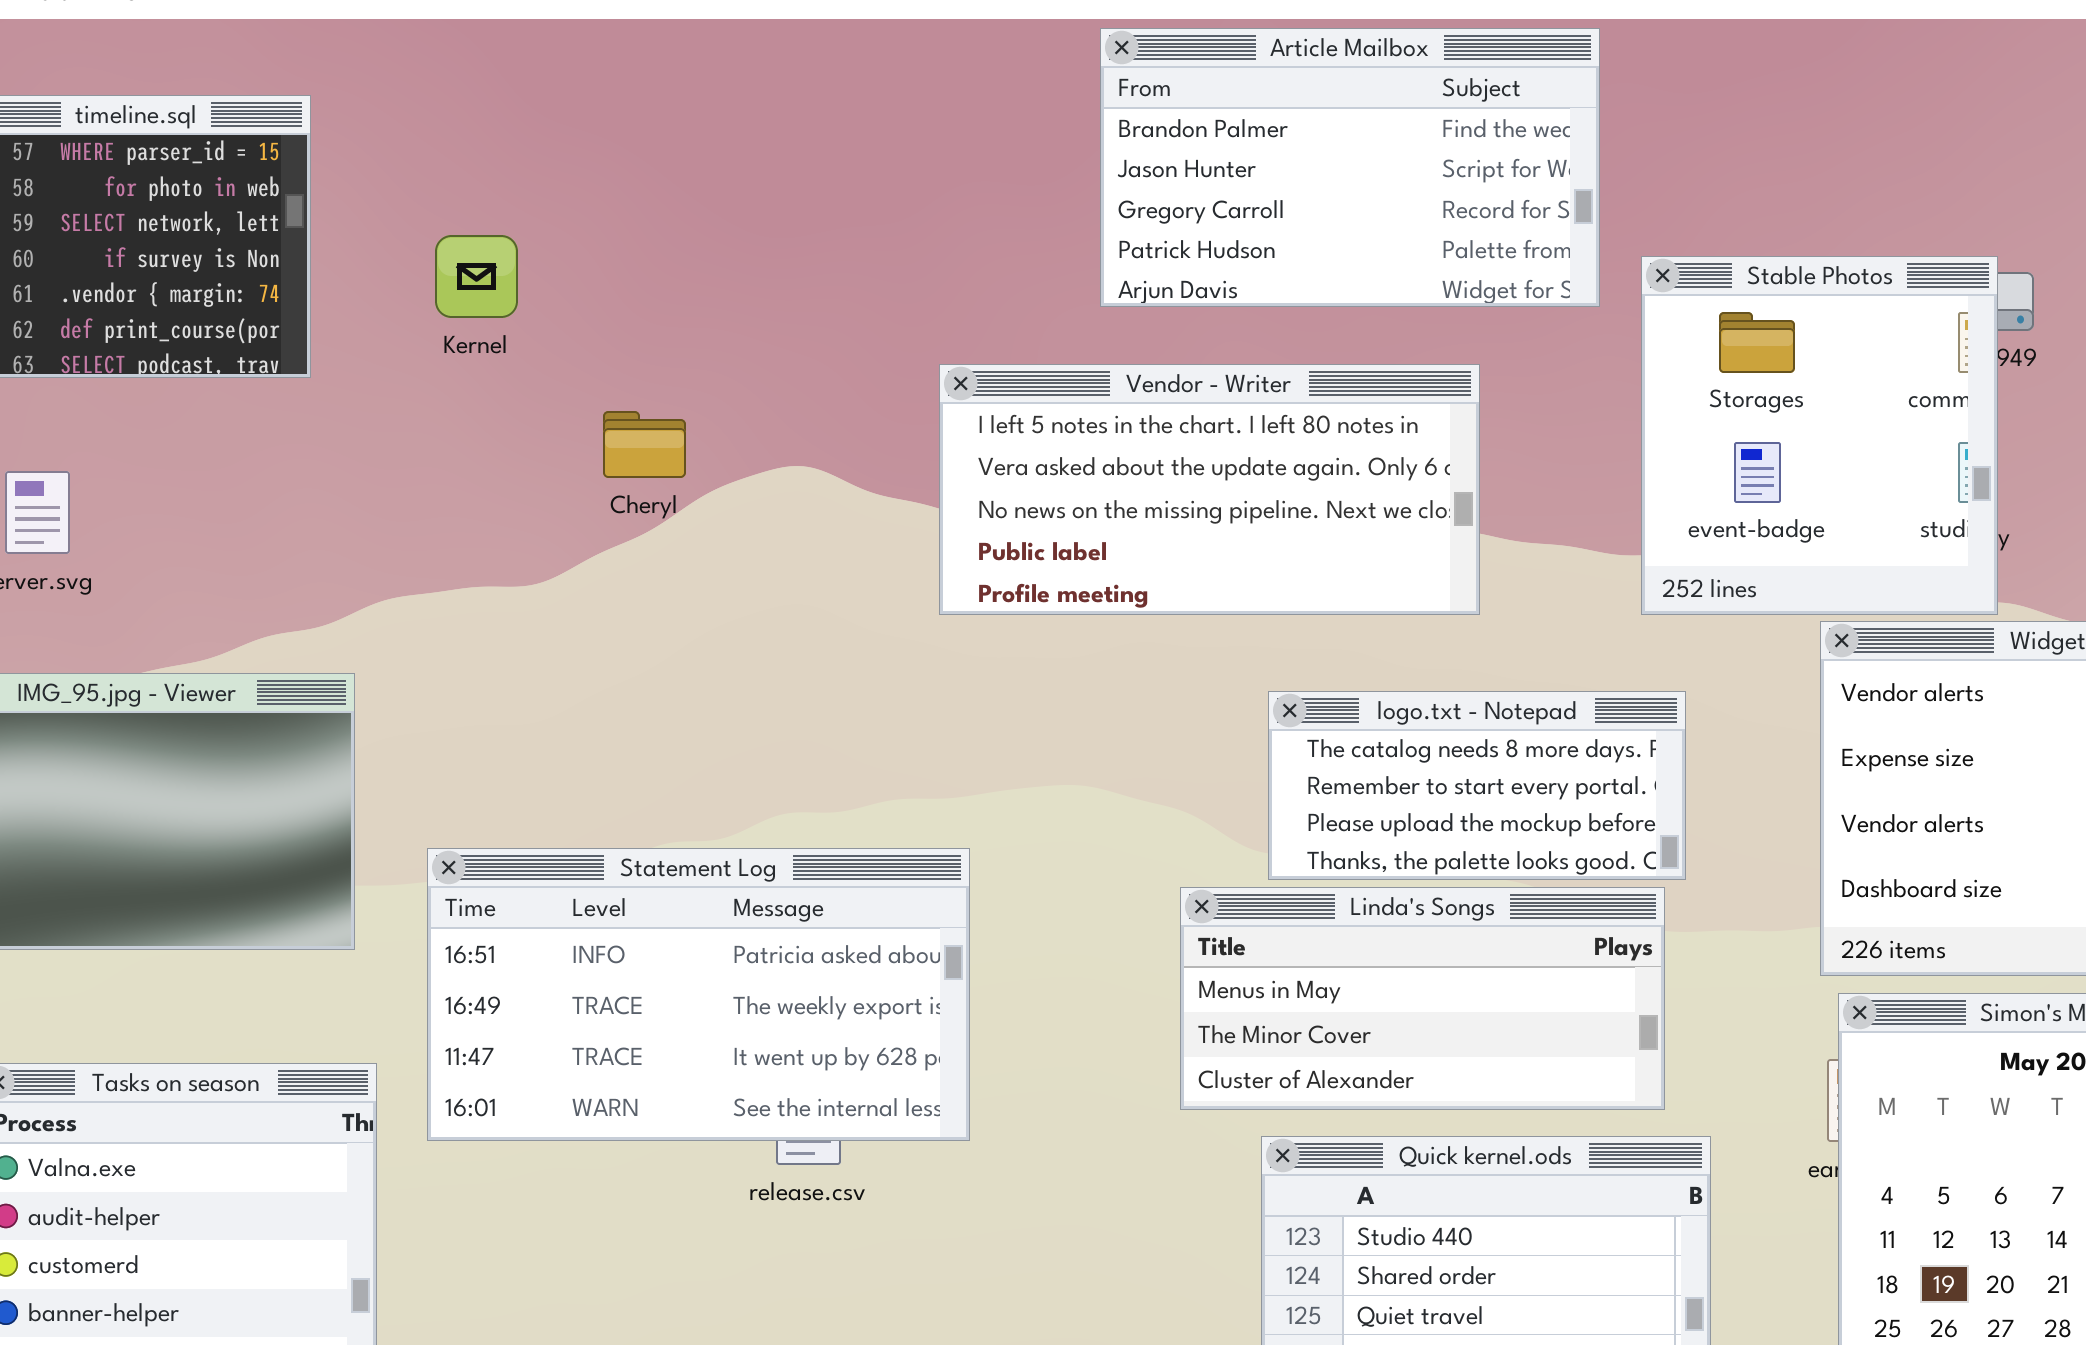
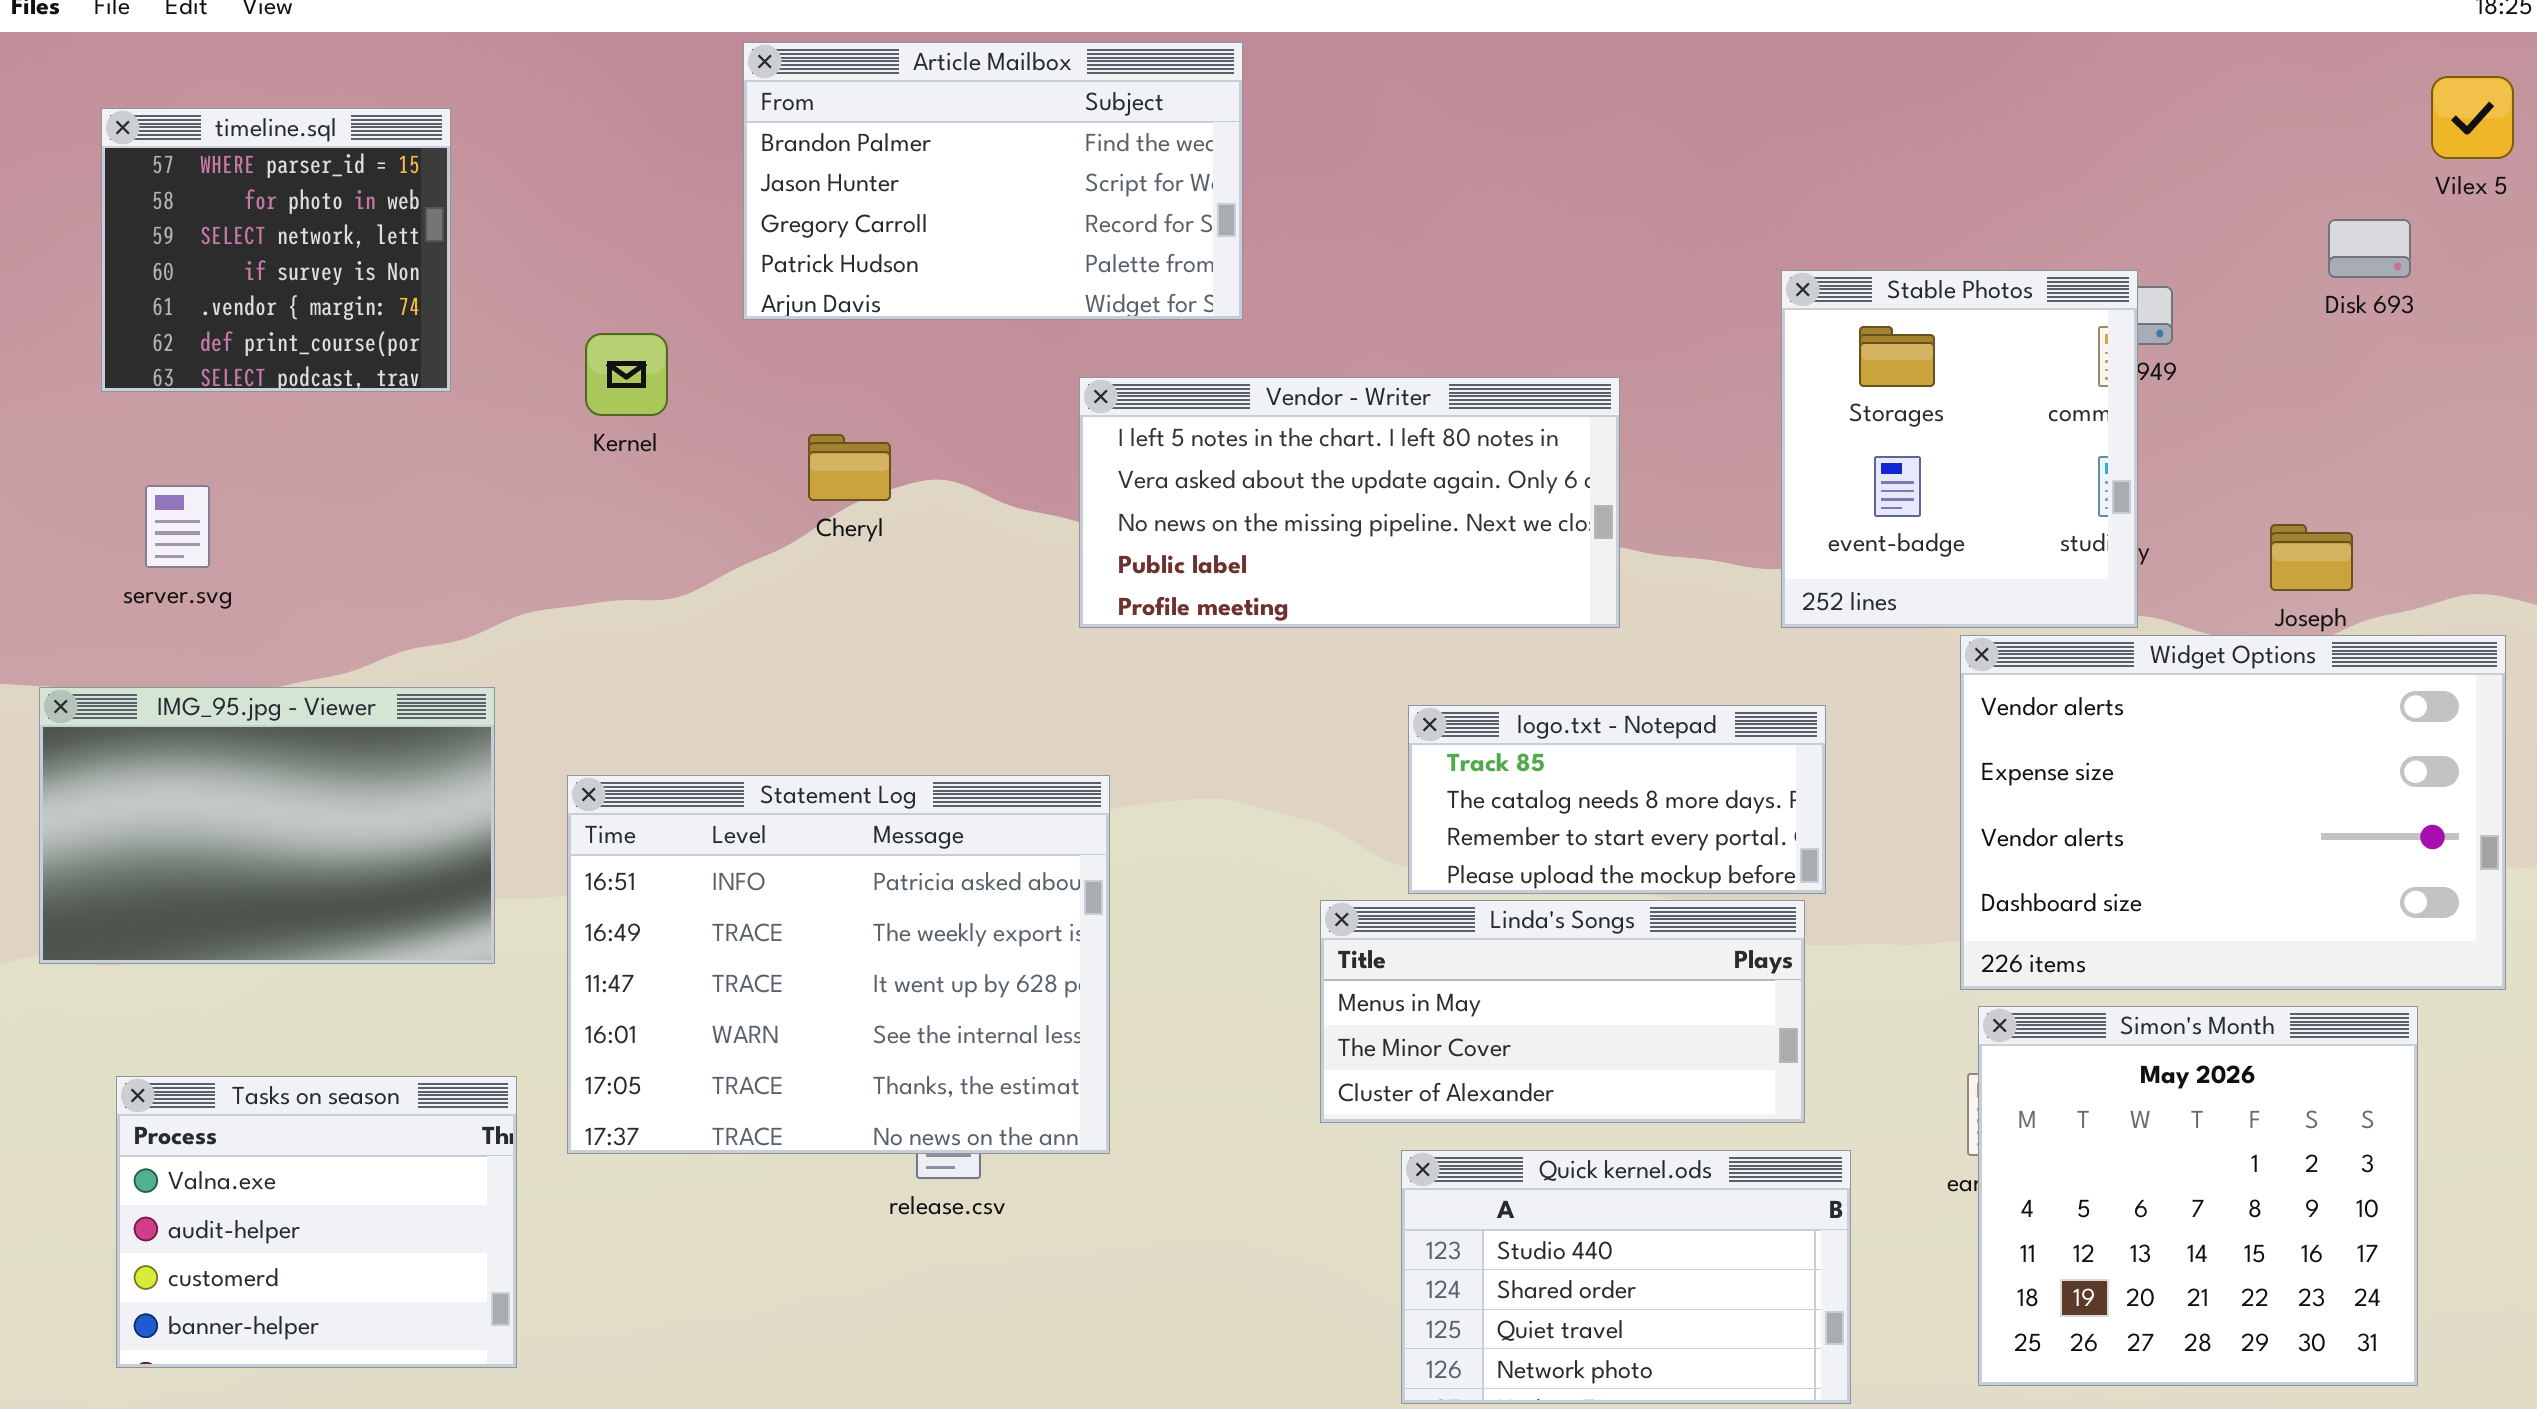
Article Mailbox: [1100,28,1600,307] -> [743,42,1243,320], moved
Kernel: [435,235,518,318] -> [585,333,668,416], moved
Cheryl: [603,411,686,478] -> [808,434,891,501], moved
logo.txt - Notepad: [1268,691,1686,880] -> [1408,705,1826,894], scrolled up 1 row
Statement Log: [427,848,970,1141] -> [567,775,1110,1154], resized

